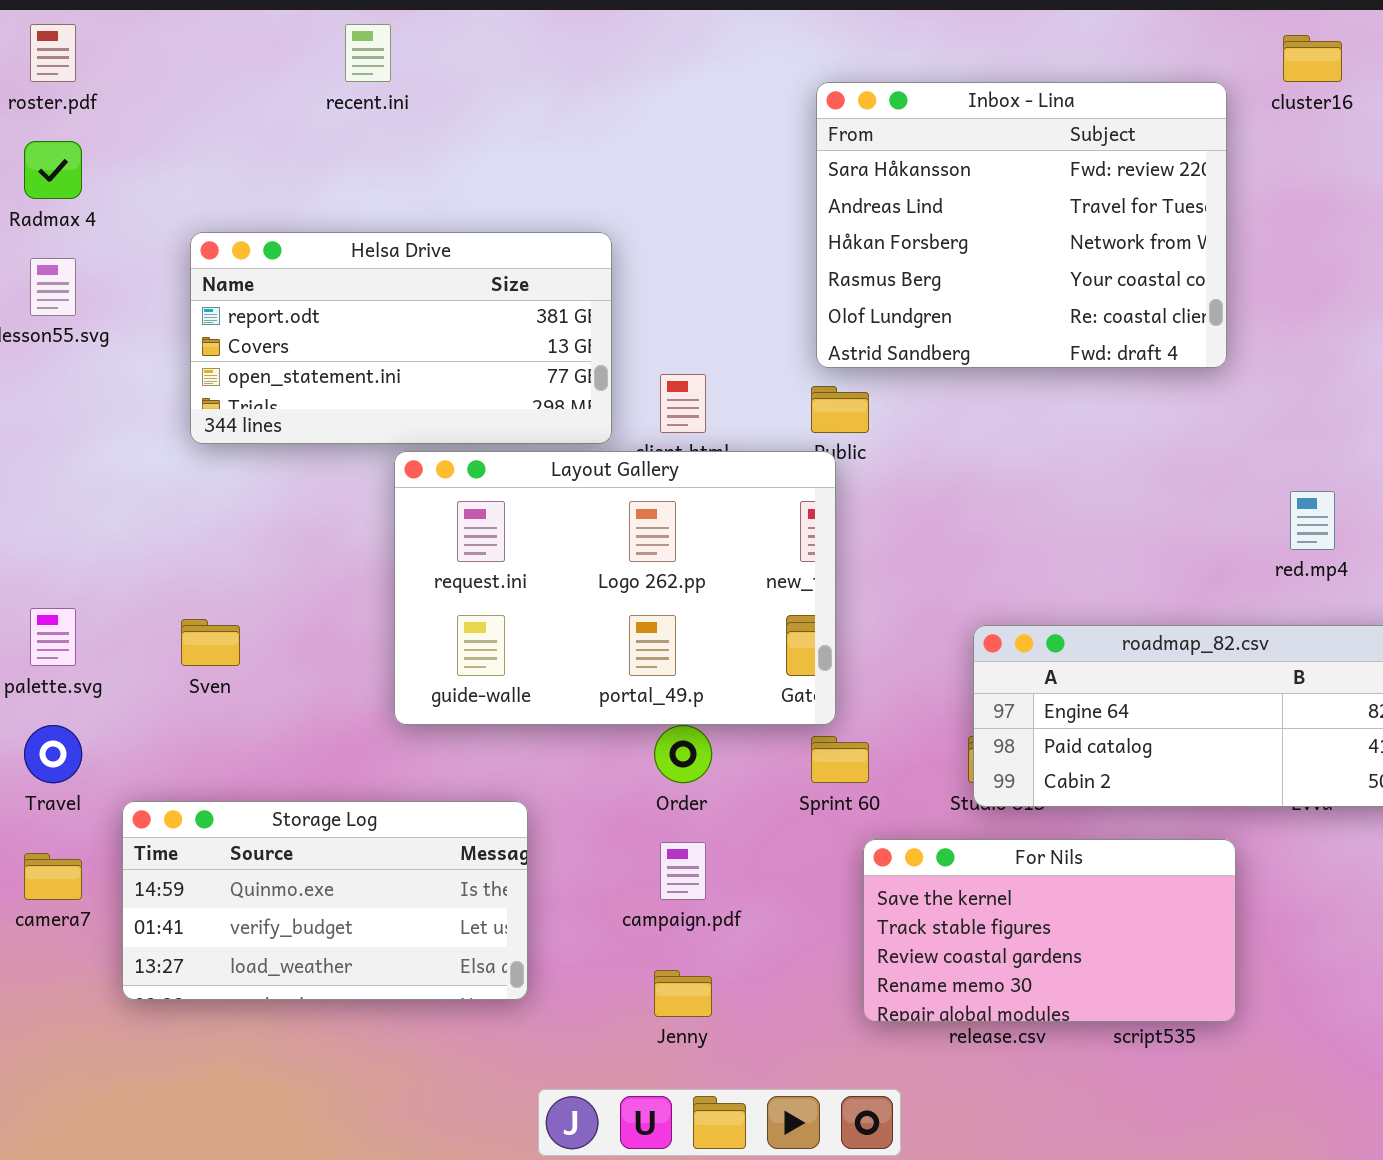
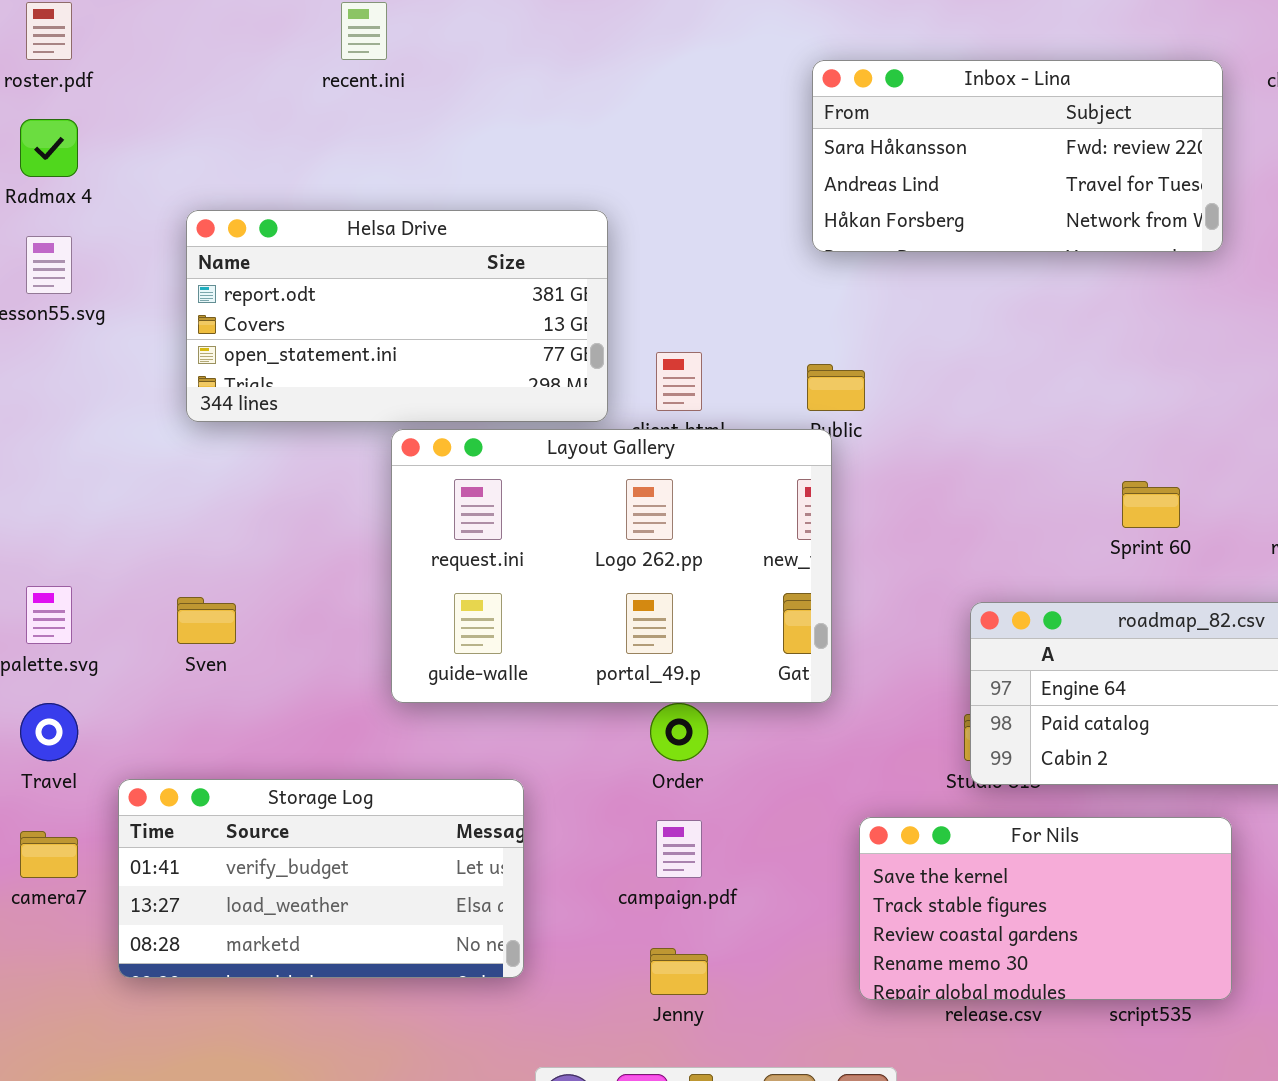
Inbox - Lina: [816,82,1227,368] -> [812,60,1223,252], resized
Sprint 60: [811,736,869,783] -> [1122,481,1180,528], moved
Storage Log: [122,801,528,1000] -> [118,779,524,978], scrolled down 1 row

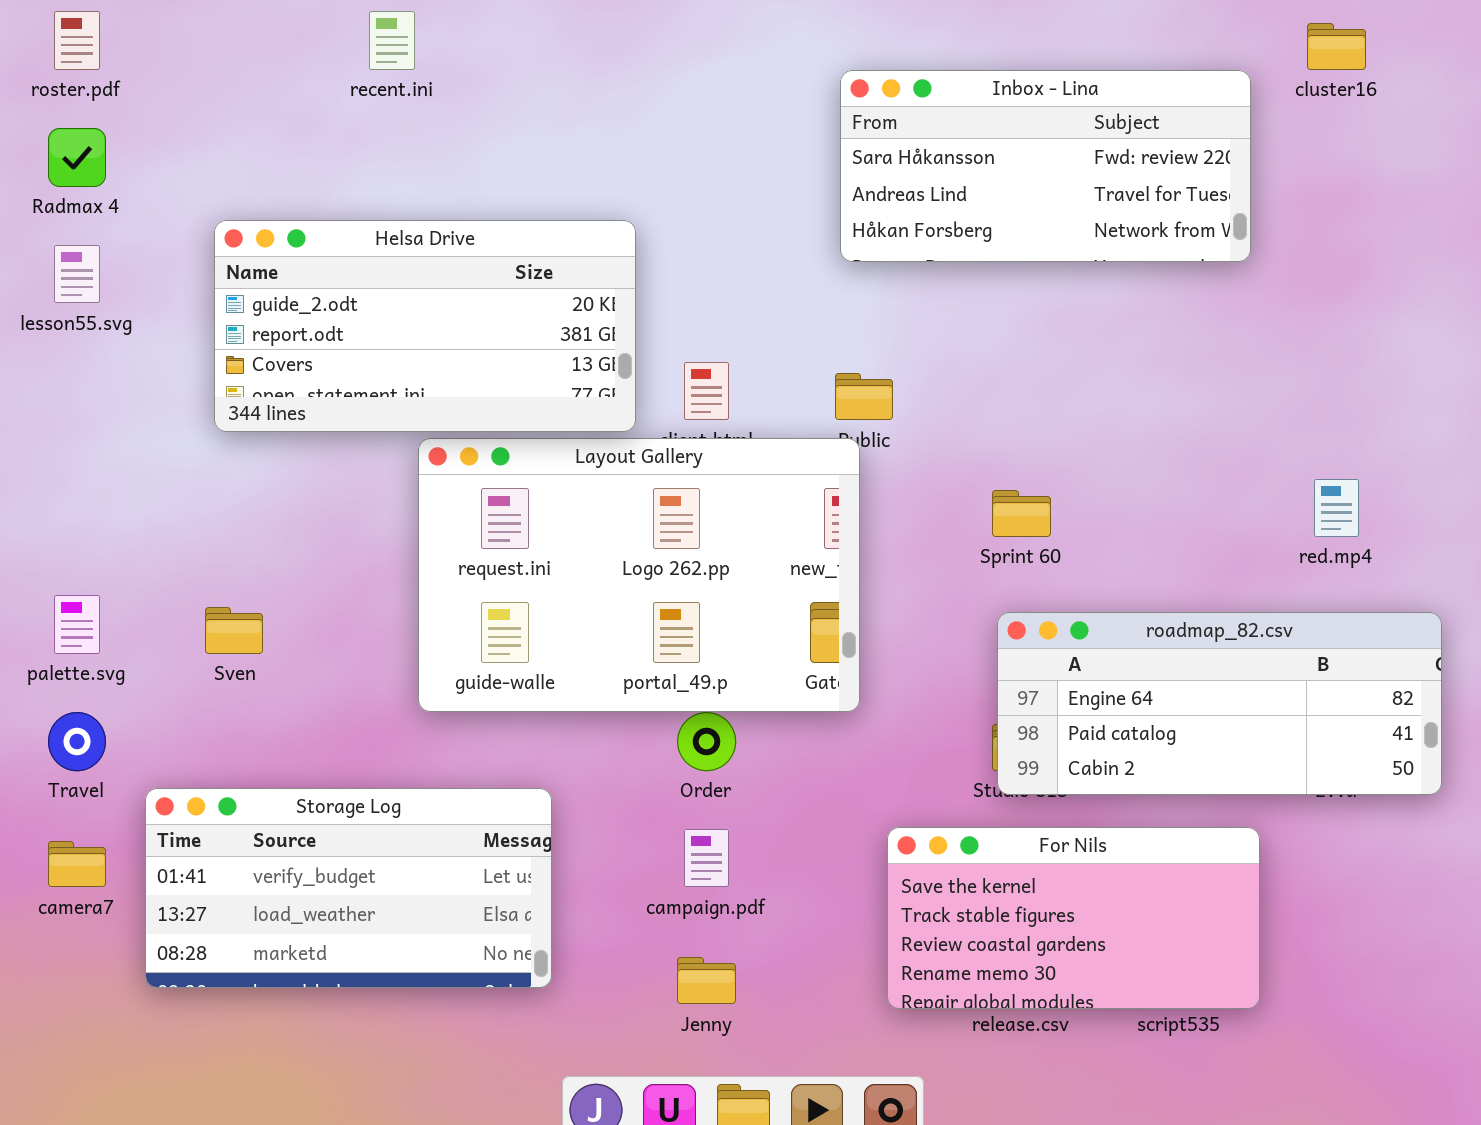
Helsa Drive: [186,210,608,422] -> [214,220,636,432], scrolled up 1 row
Sprint 60: [1122,481,1180,528] -> [992,490,1051,537], moved

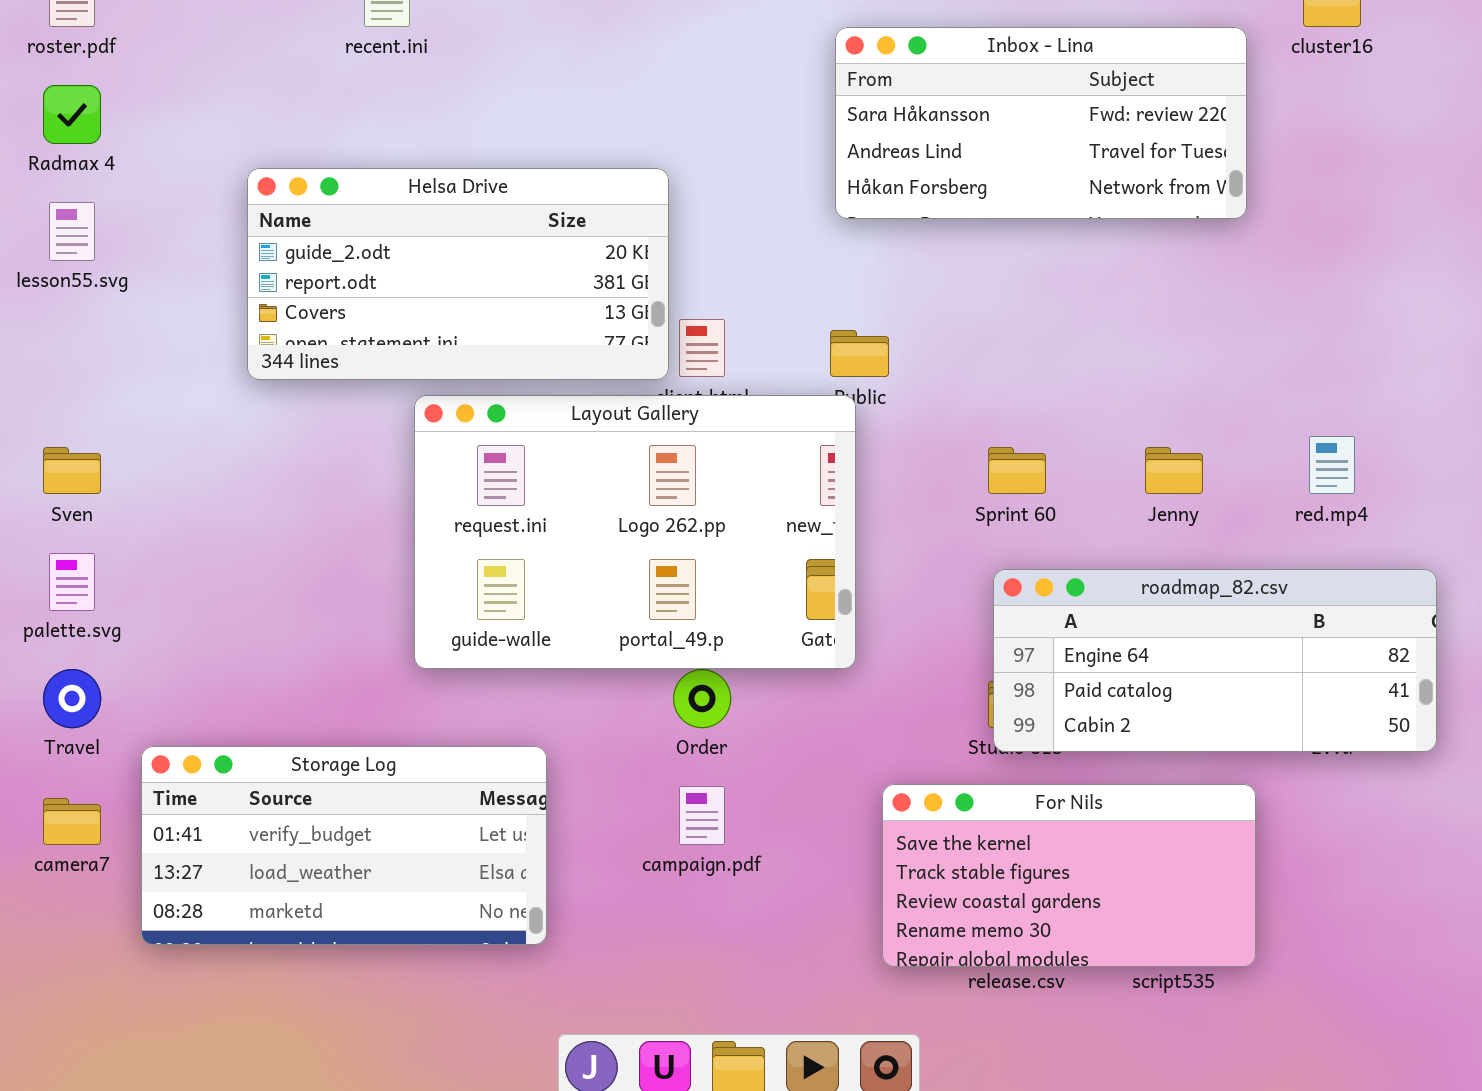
Helsa Drive: [214,220,636,432] -> [247,168,669,380], moved
Sven: [205,607,263,654] -> [43,447,101,494], moved
Jenny: [677,957,736,1004] -> [1145,447,1203,494], moved

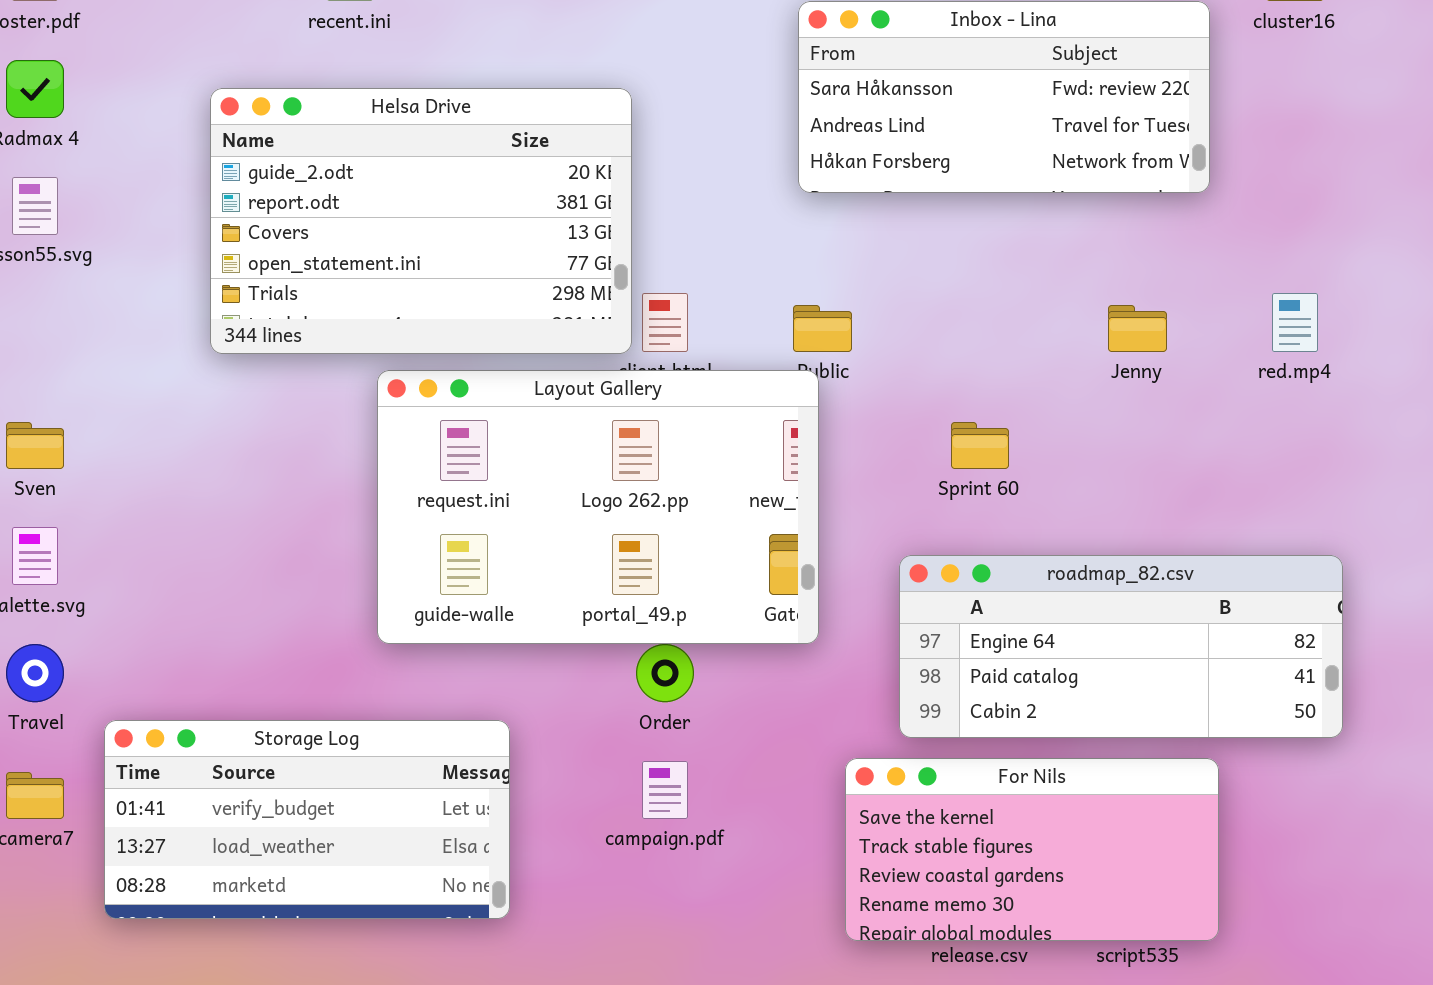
Helsa Drive: [247,168,669,380] -> [210,88,632,354], resized
red.mp4: [1309,436,1355,494] -> [1272,293,1318,352], moved
Jenny: [1145,447,1203,494] -> [1108,305,1167,352], moved
roadmap_82.csv: [993,569,1437,752] -> [899,555,1343,738], moved

